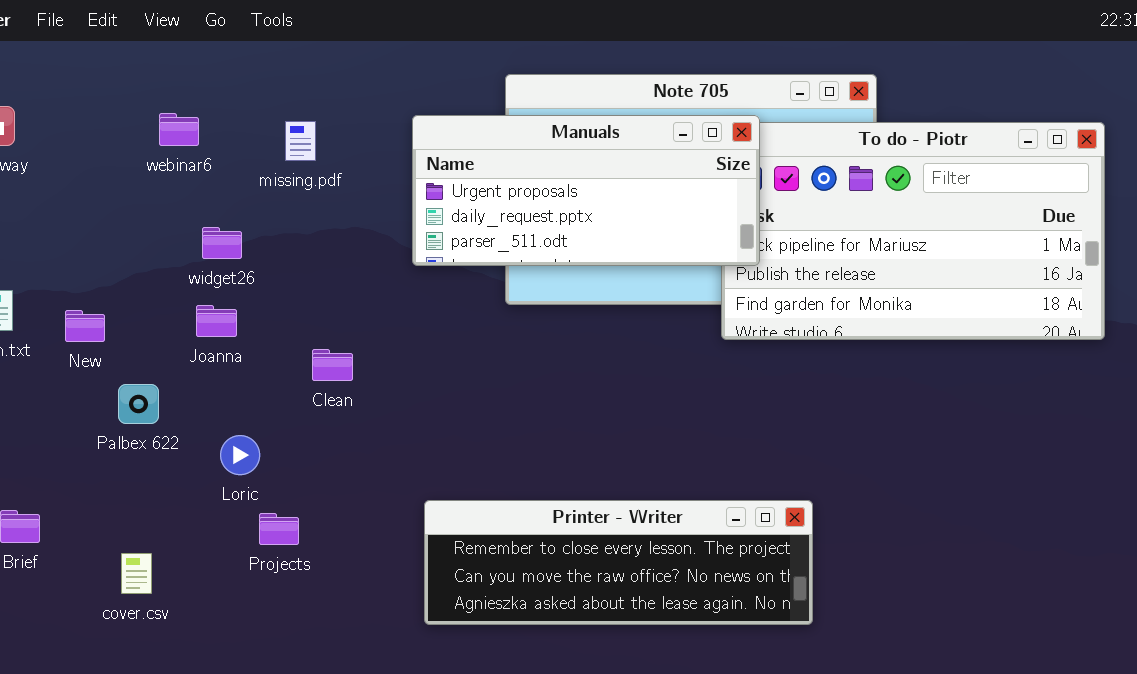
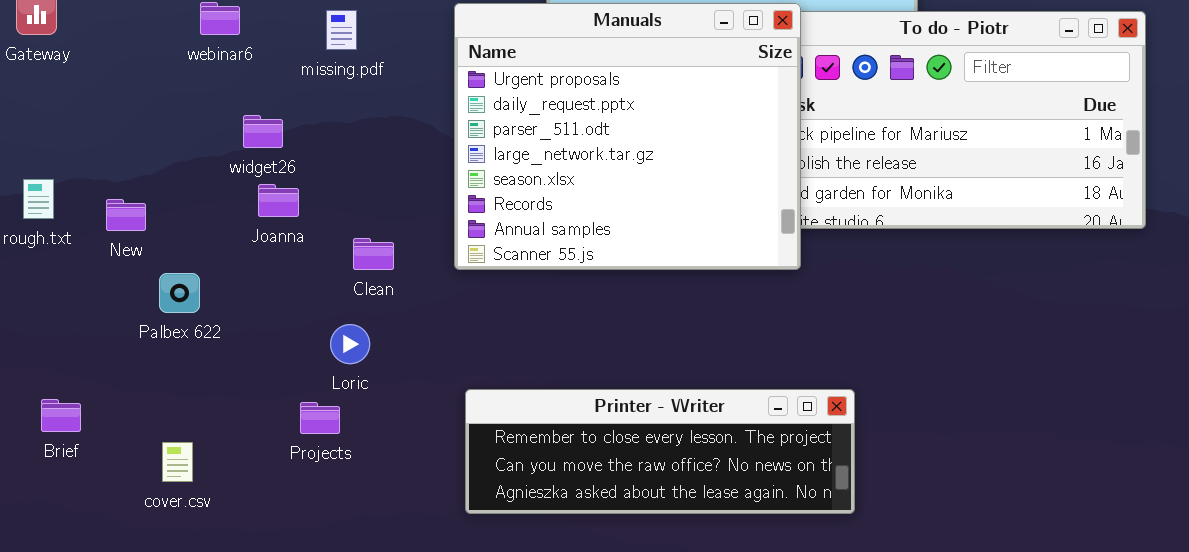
Manuals: [412,115,760,266] -> [454,3,801,270], resized
Joanna: [196,305,237,337] -> [258,184,299,217], moved
Loric: [220,435,260,475] -> [330,324,370,364], moved

